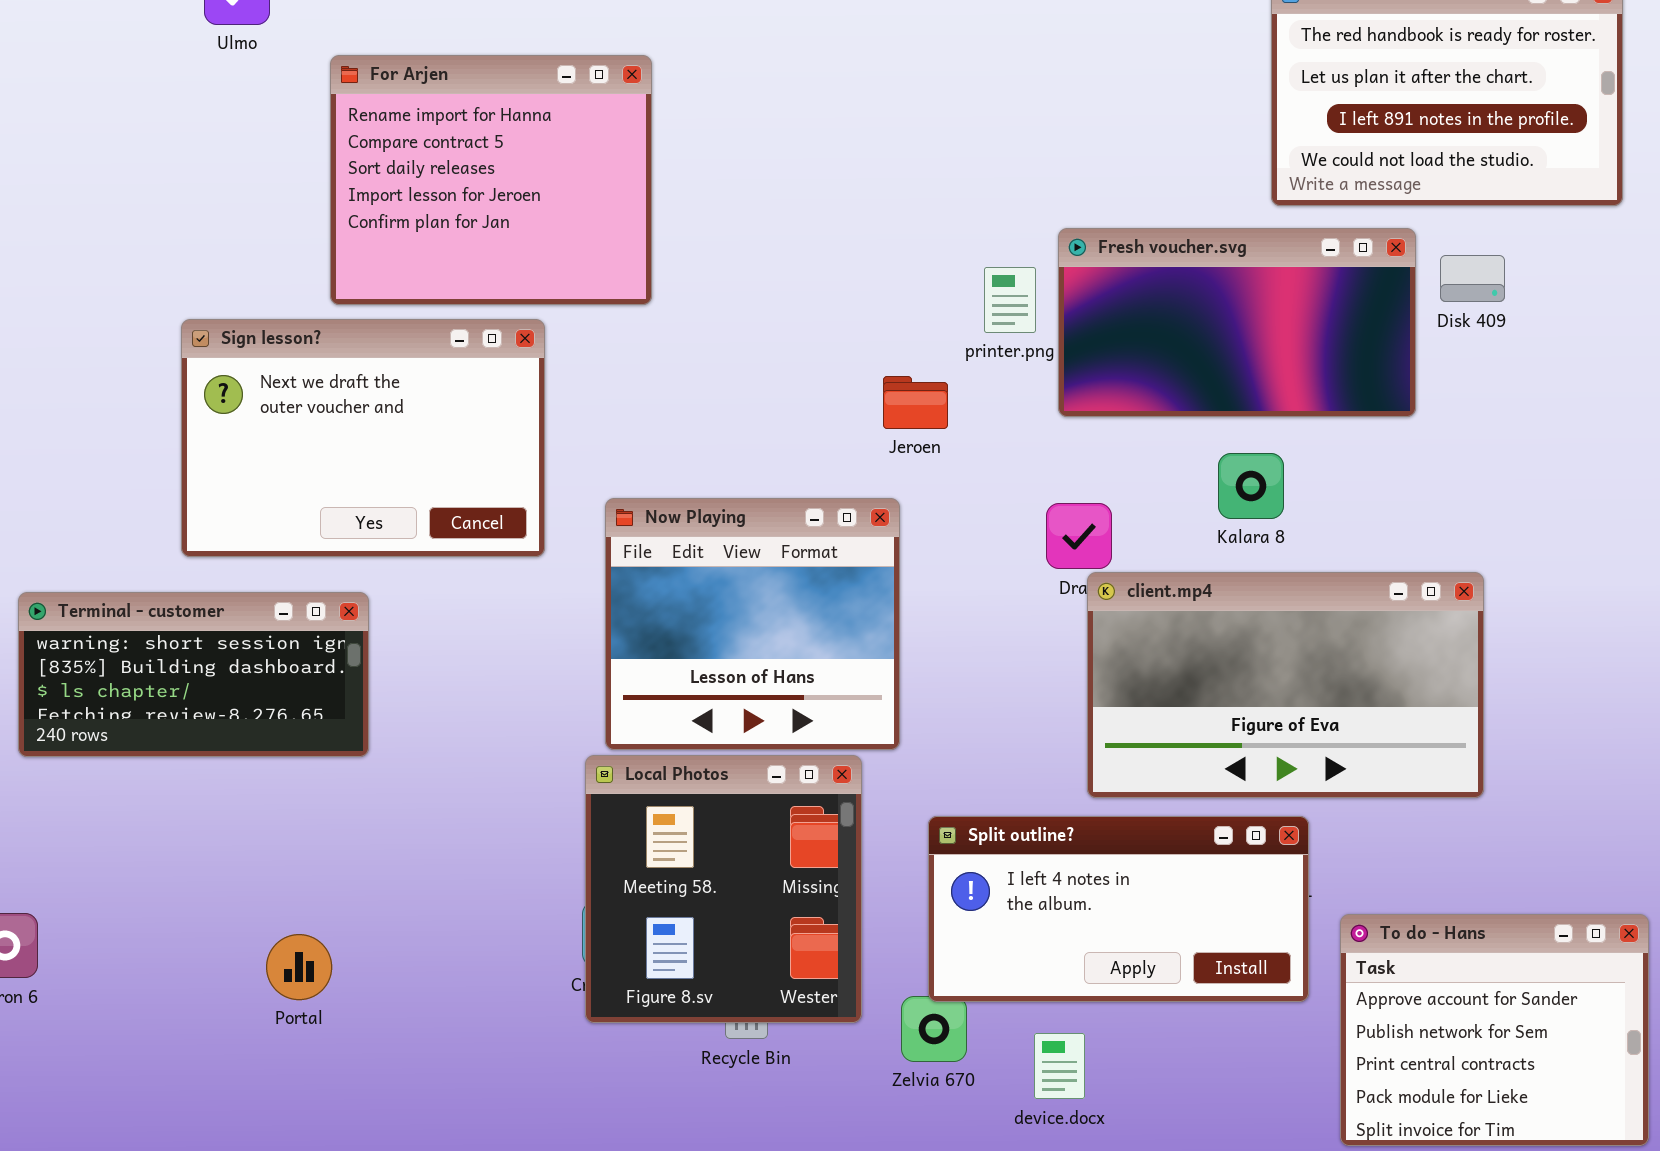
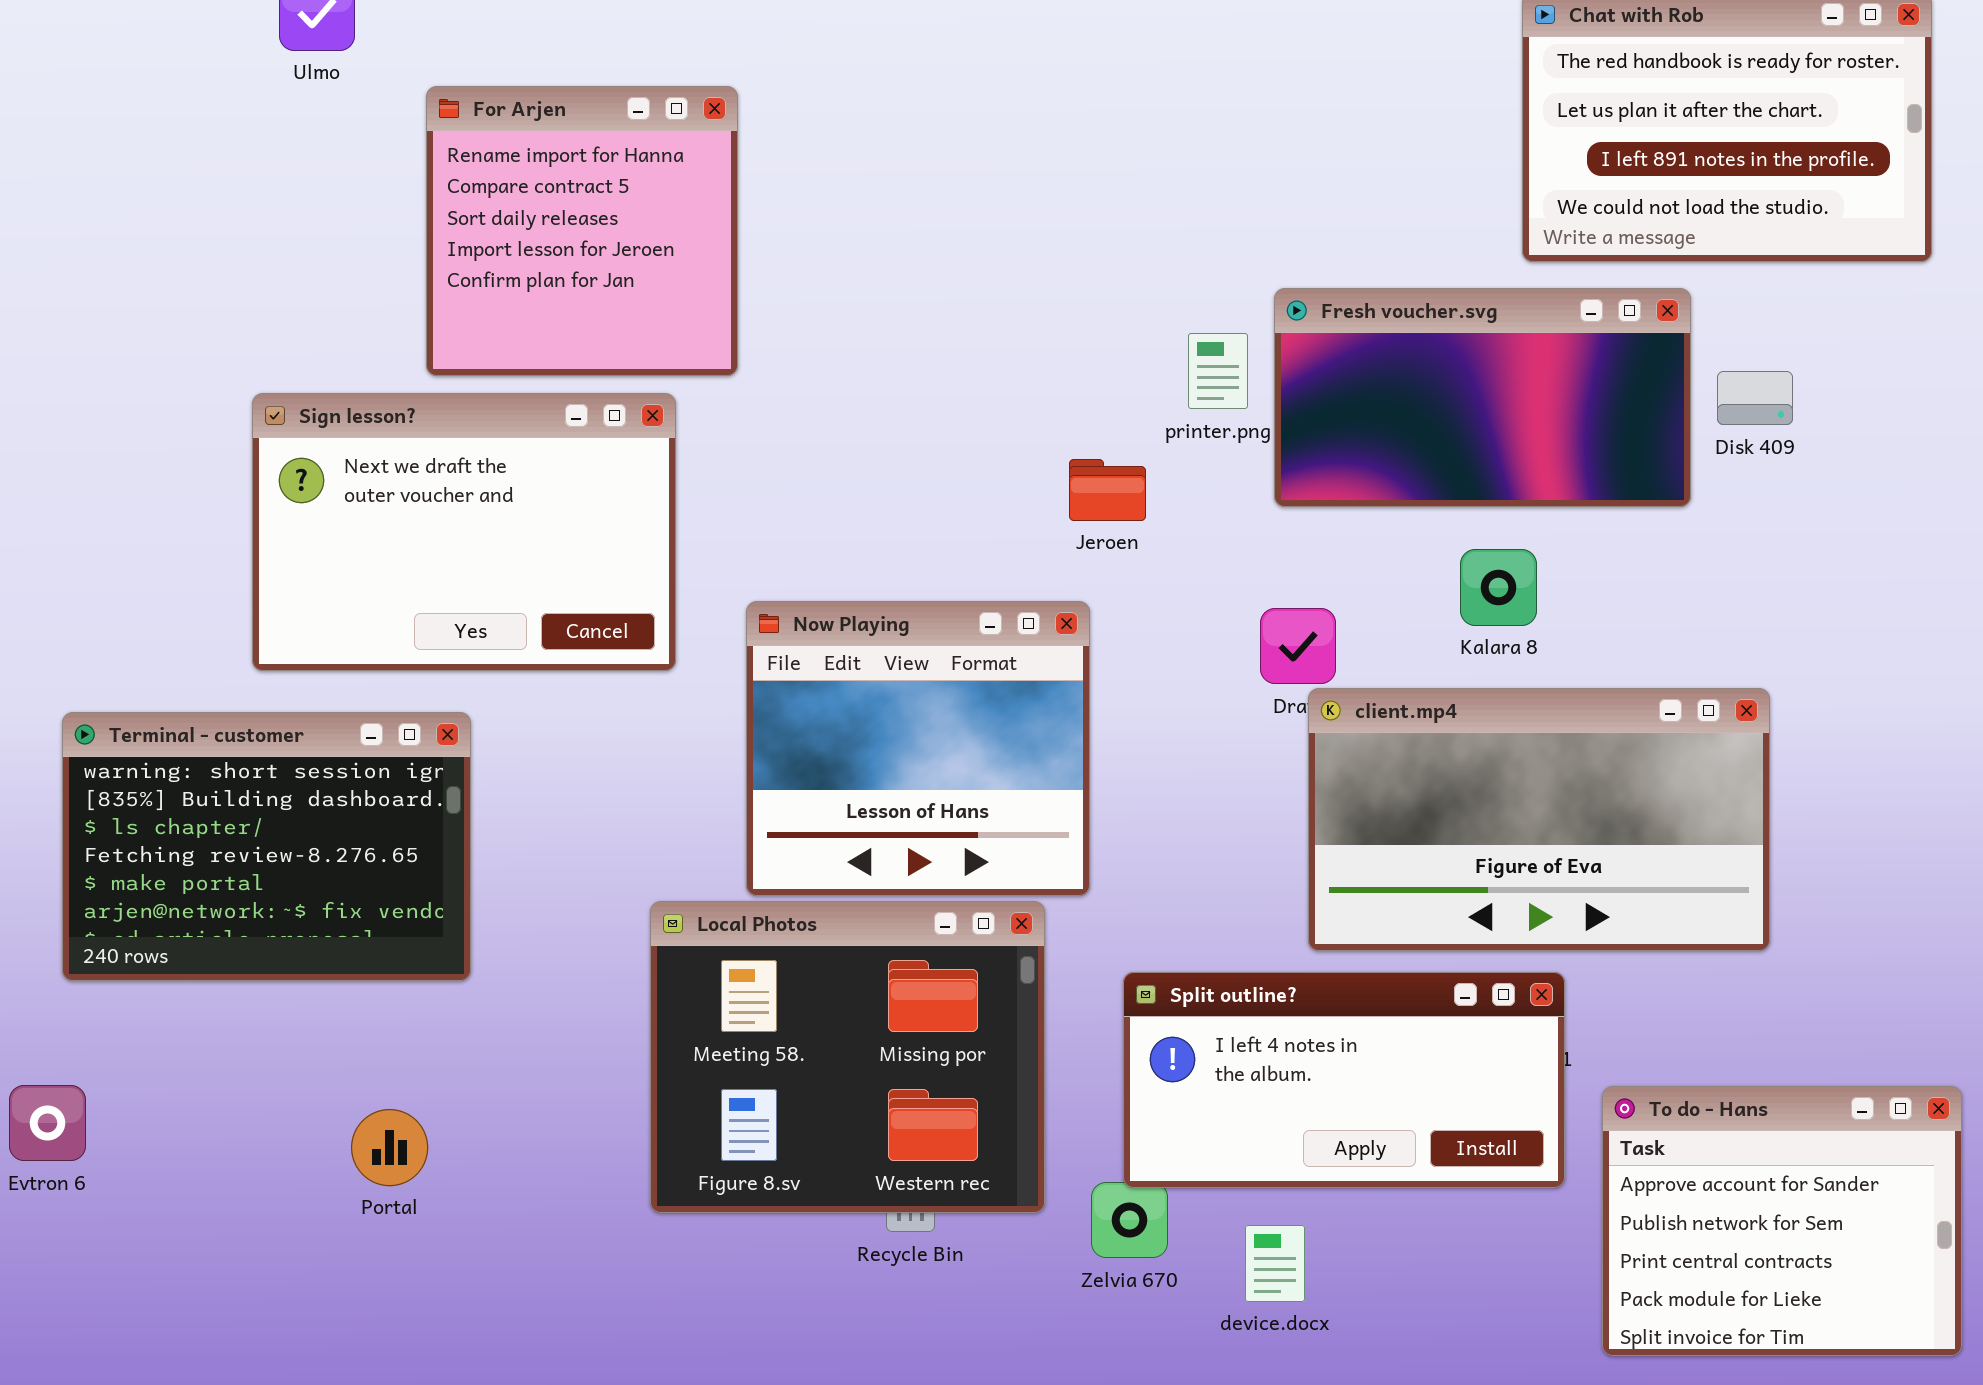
For Arjen: [330,55,652,305] -> [426,86,738,376], resized
Disk 409: [1440,255,1505,302] -> [1717,371,1793,425], moved
Terminal - customer: [18,592,369,757] -> [62,712,471,981], resized
Local Photos: [585,755,862,1023] -> [650,901,1045,1213], resized

